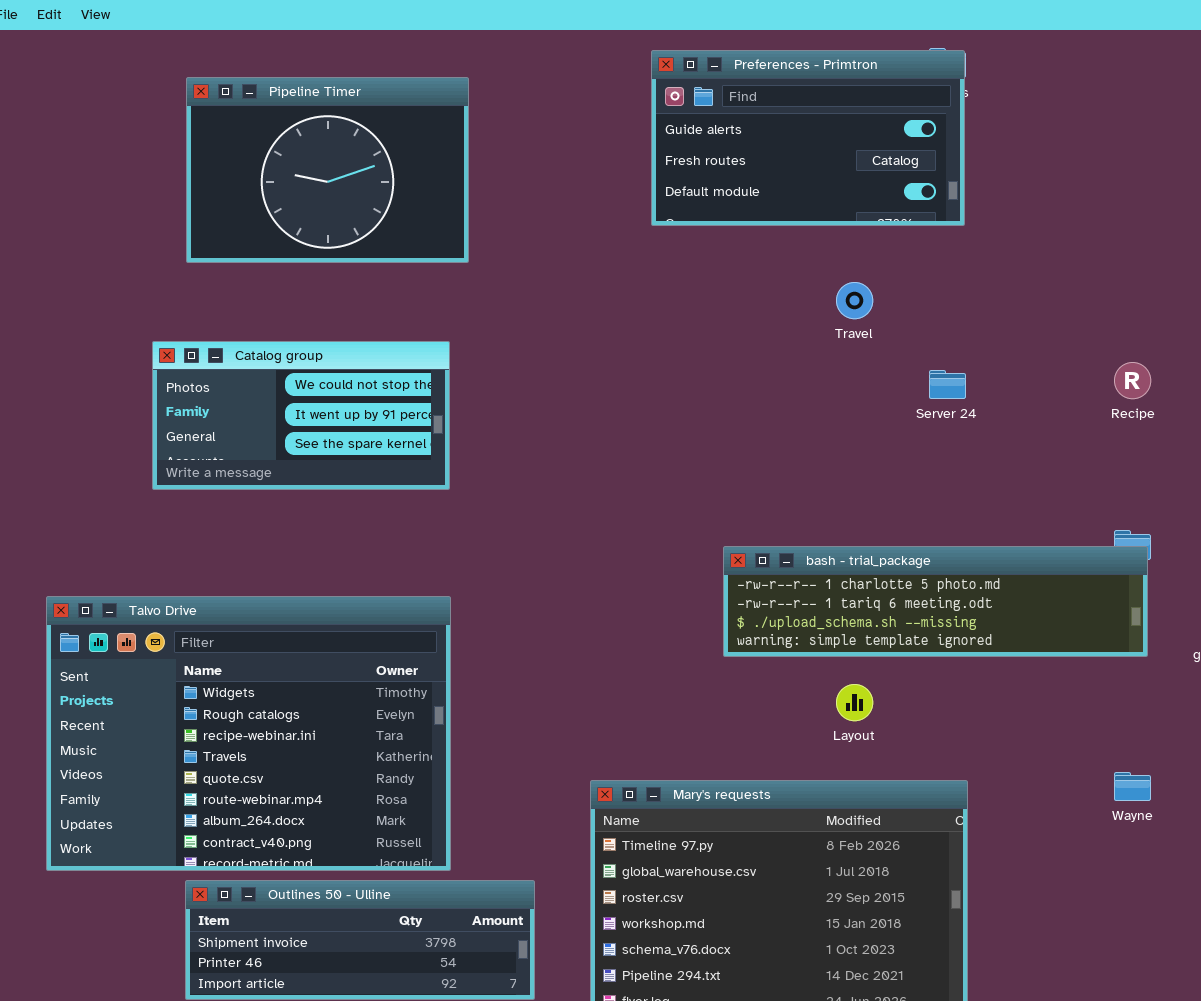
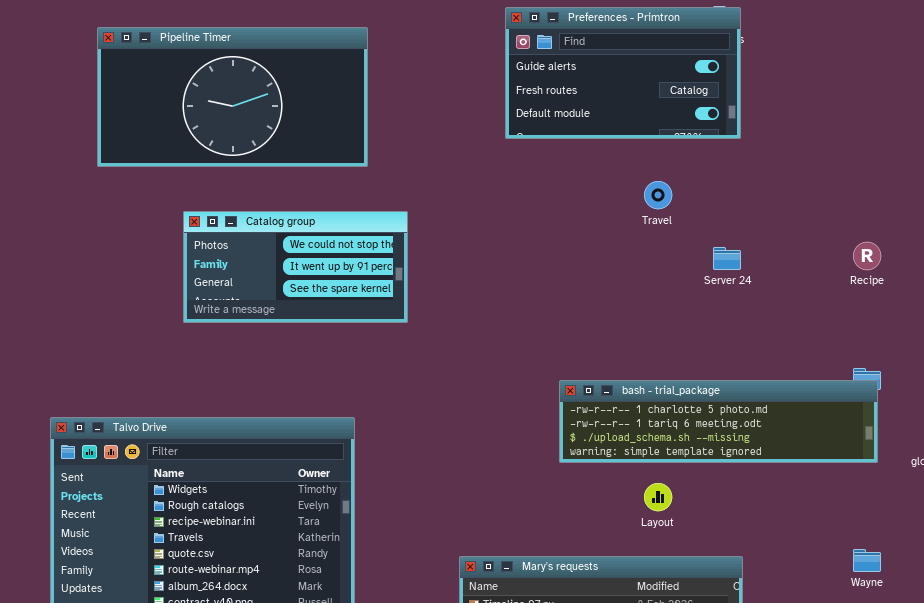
Pipeline Timer: [186,77,469,263] -> [97,27,368,167], resized
Catalog group: [152,341,450,490] -> [183,211,408,323], moved

